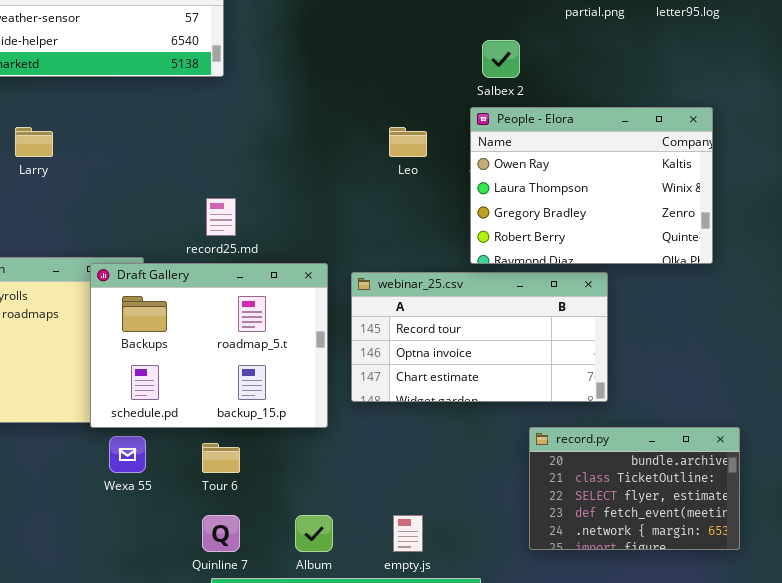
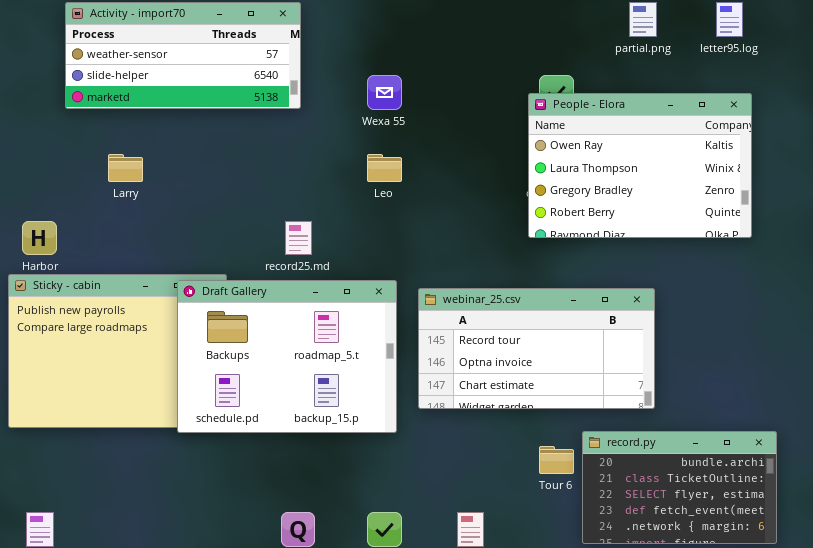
People - Elora: [470,107,713,264] -> [528,93,752,238], moved
Leo: [389,127,427,157] -> [367,154,402,182], moved
Wexa 55: [109,436,146,473] -> [367,75,402,110], moved
Tour 6: [202,443,240,473] -> [539,446,574,474], moved

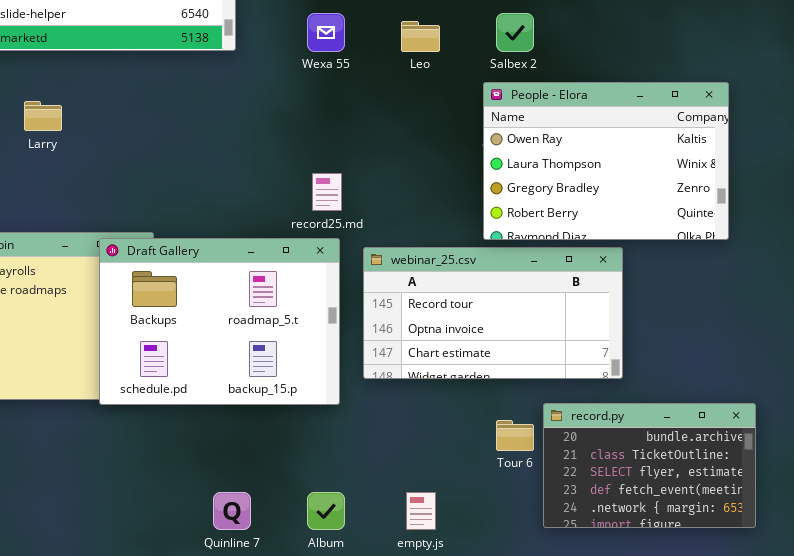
People - Elora: [528,93,752,238] -> [483,82,729,240], moved
Leo: [367,154,402,182] -> [401,21,440,52], moved
record25.md: [285,221,312,255] -> [312,173,342,211], moved

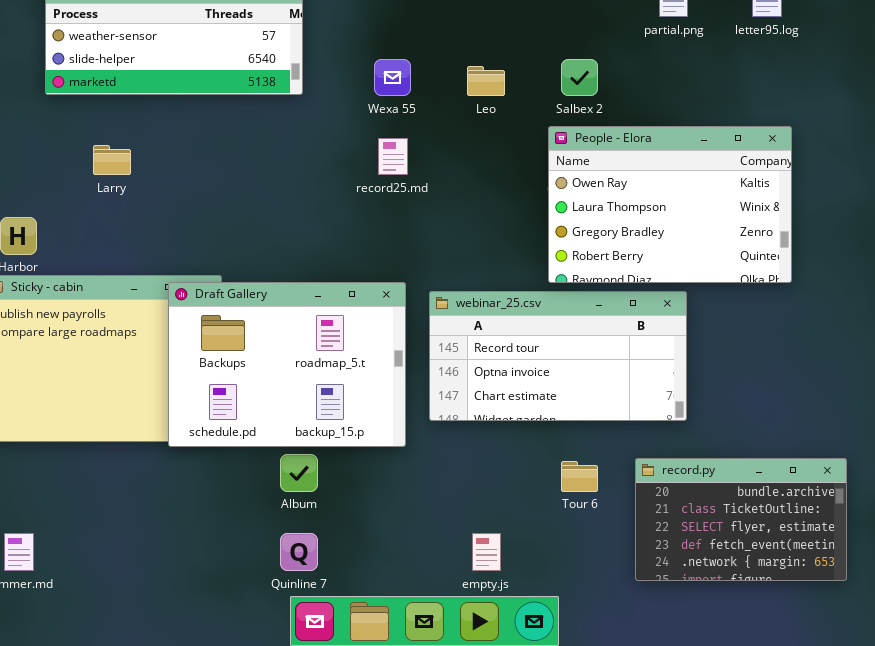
record25.md: [312,173,342,211] -> [378,138,408,175], moved
record.py: [543,403,756,528] -> [635,458,847,581], moved
Album: [307,492,345,530] -> [280,454,318,492], moved

